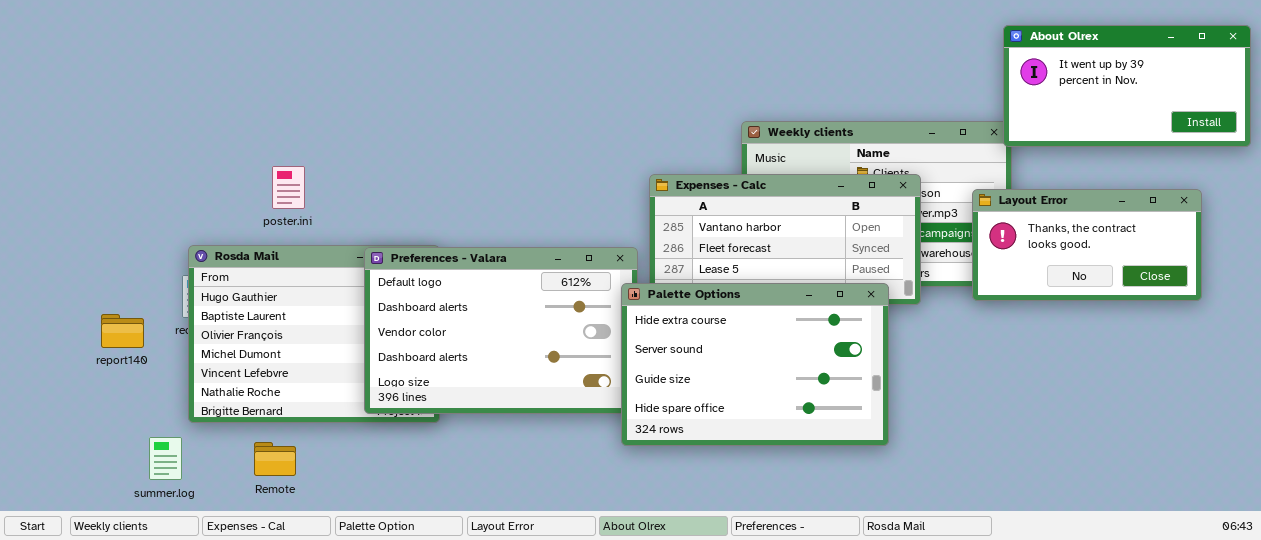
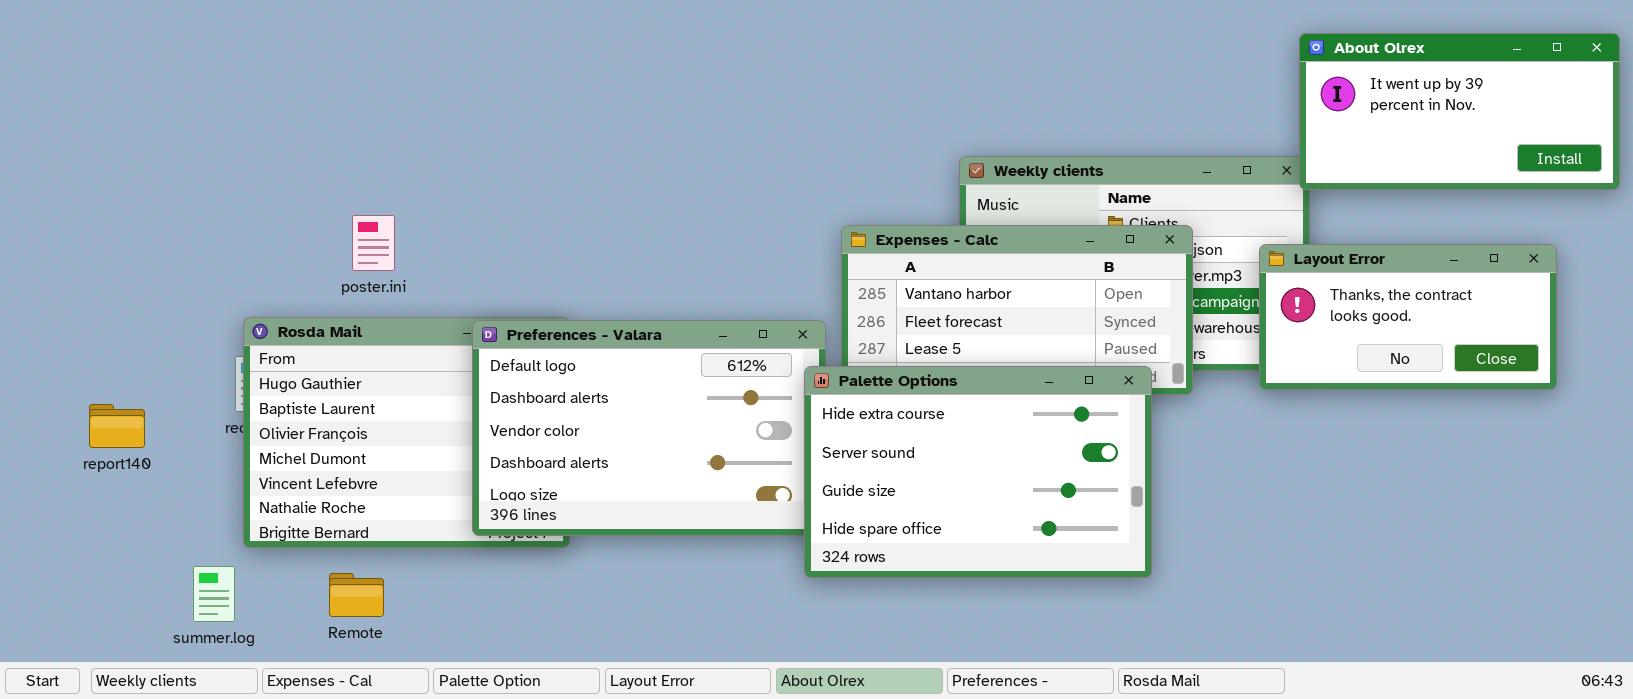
report140: [101,314,144,348] -> [89,404,145,448], moved

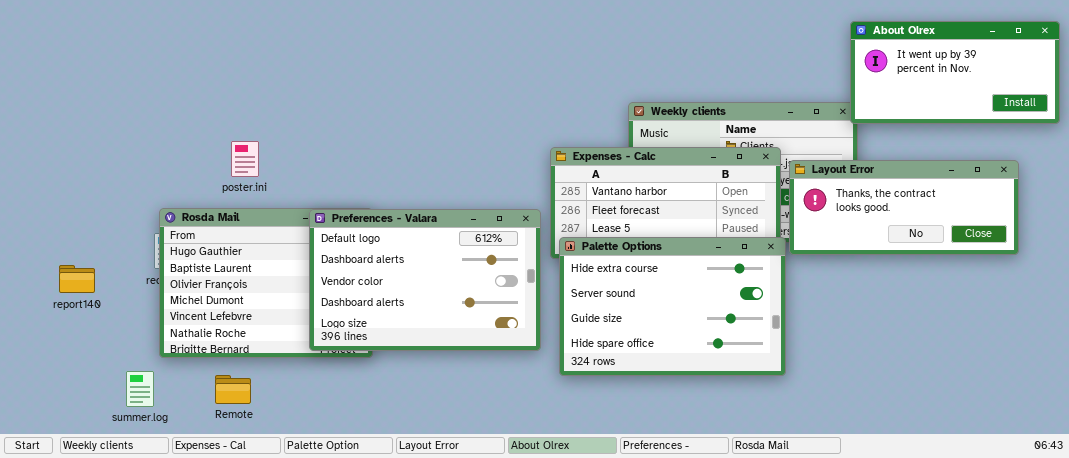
Layout Error: [1259,244,1557,390] -> [789,160,1019,255], resized
Palette Options: [804,366,1152,578] -> [559,237,786,376], moved

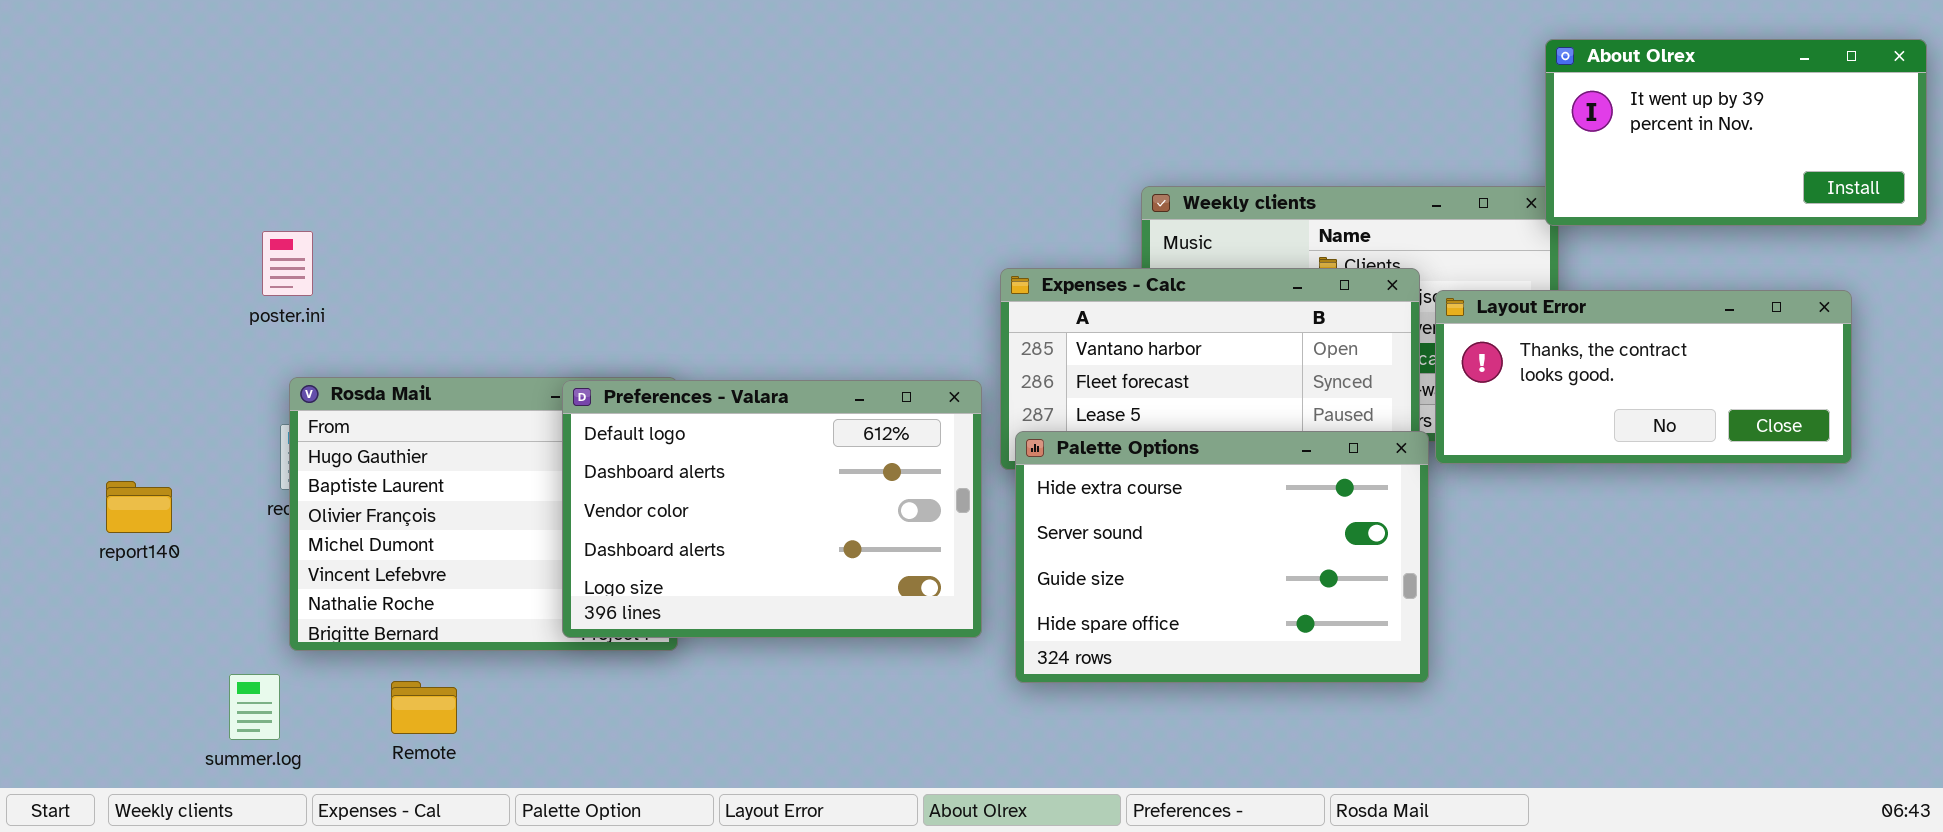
poster.ini: [231,141,259,177] -> [262,231,313,296], moved

